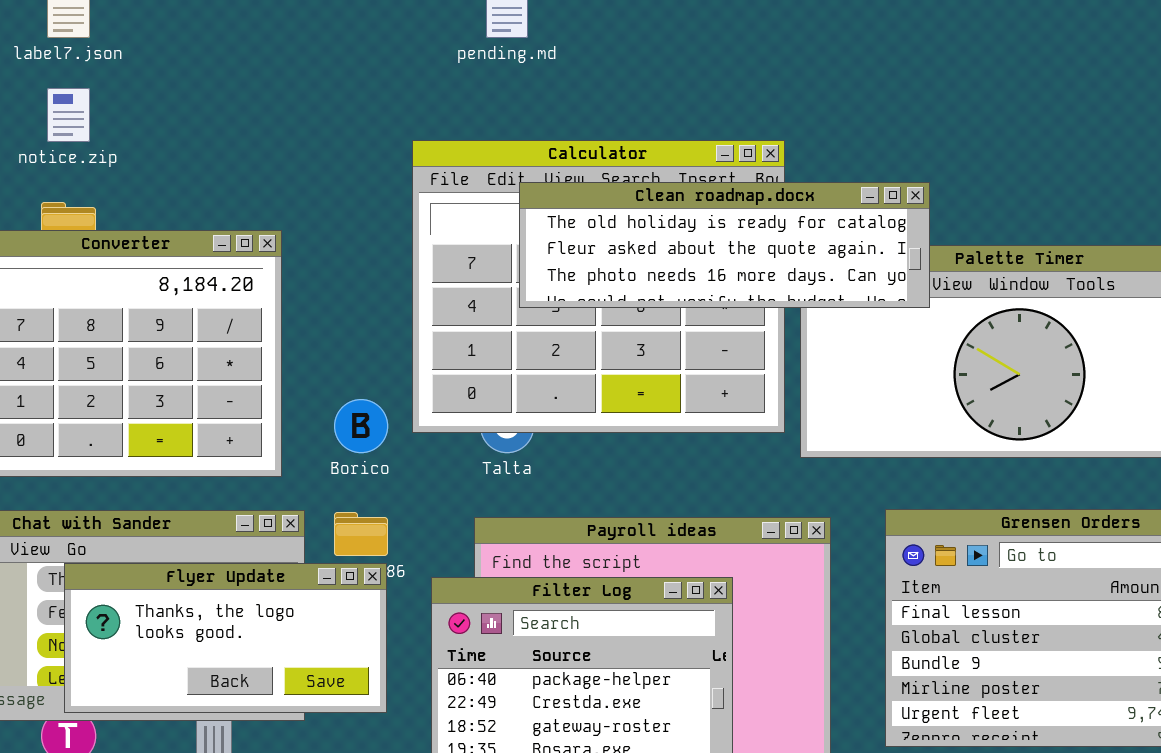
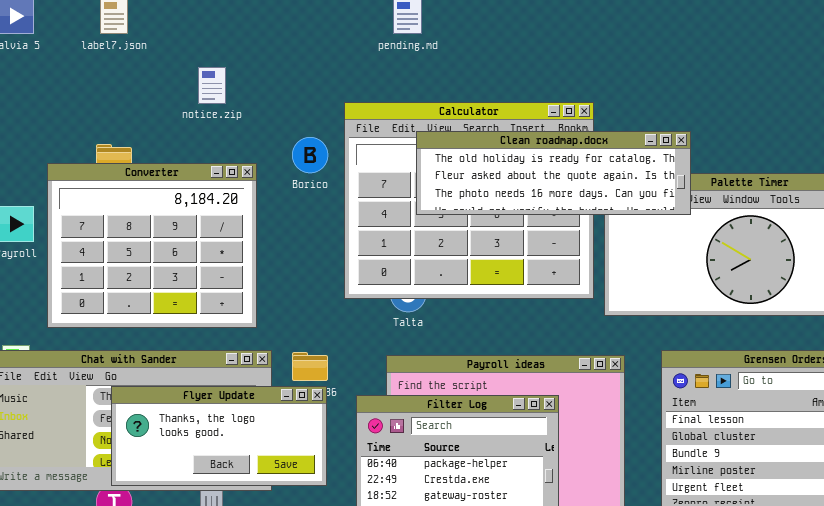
notice.zip: [47,88,90,142] -> [198,67,226,104], moved
Borico: [334,399,388,453] -> [292,137,328,173], moved

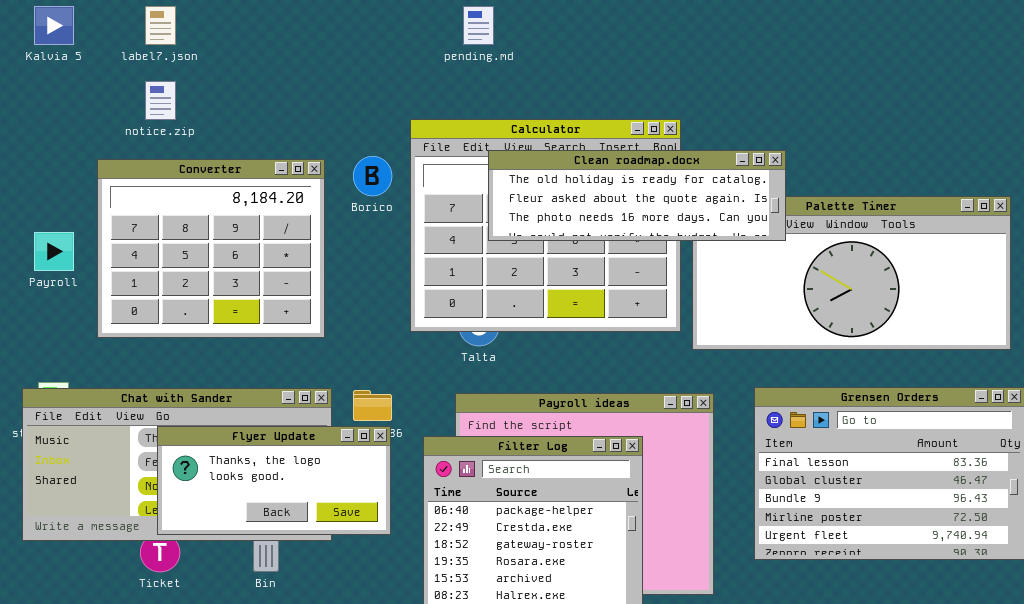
notice.zip: [198,67,226,104] -> [145,81,176,120], moved
Converter: [47,163,257,328] -> [97,159,325,338], moved

